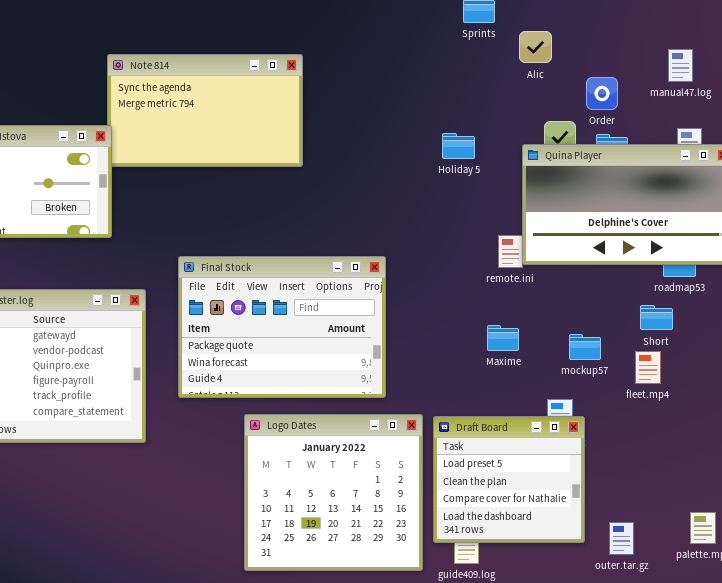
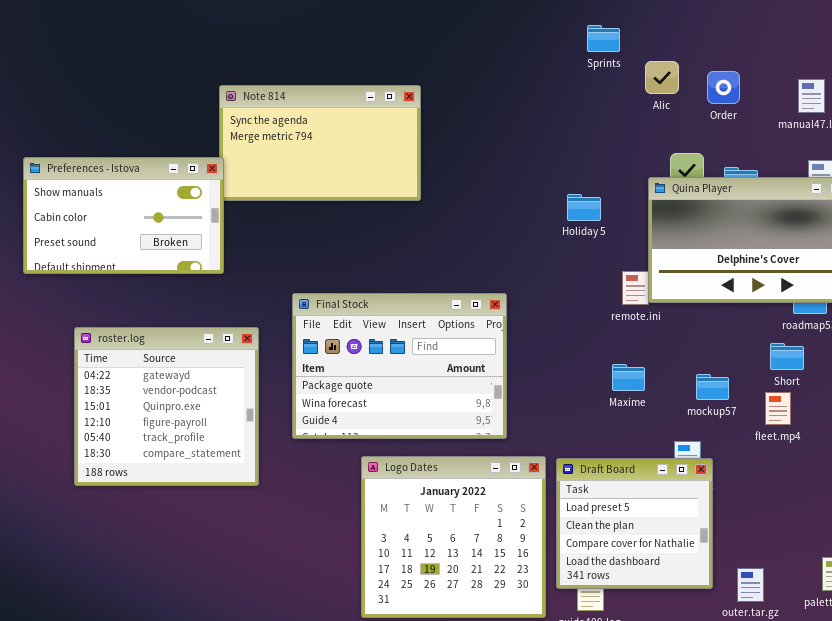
Order: [586,77,618,110] -> [707,71,740,104], moved
Holiday 5: [442,133,475,159] -> [567,194,601,221], moved

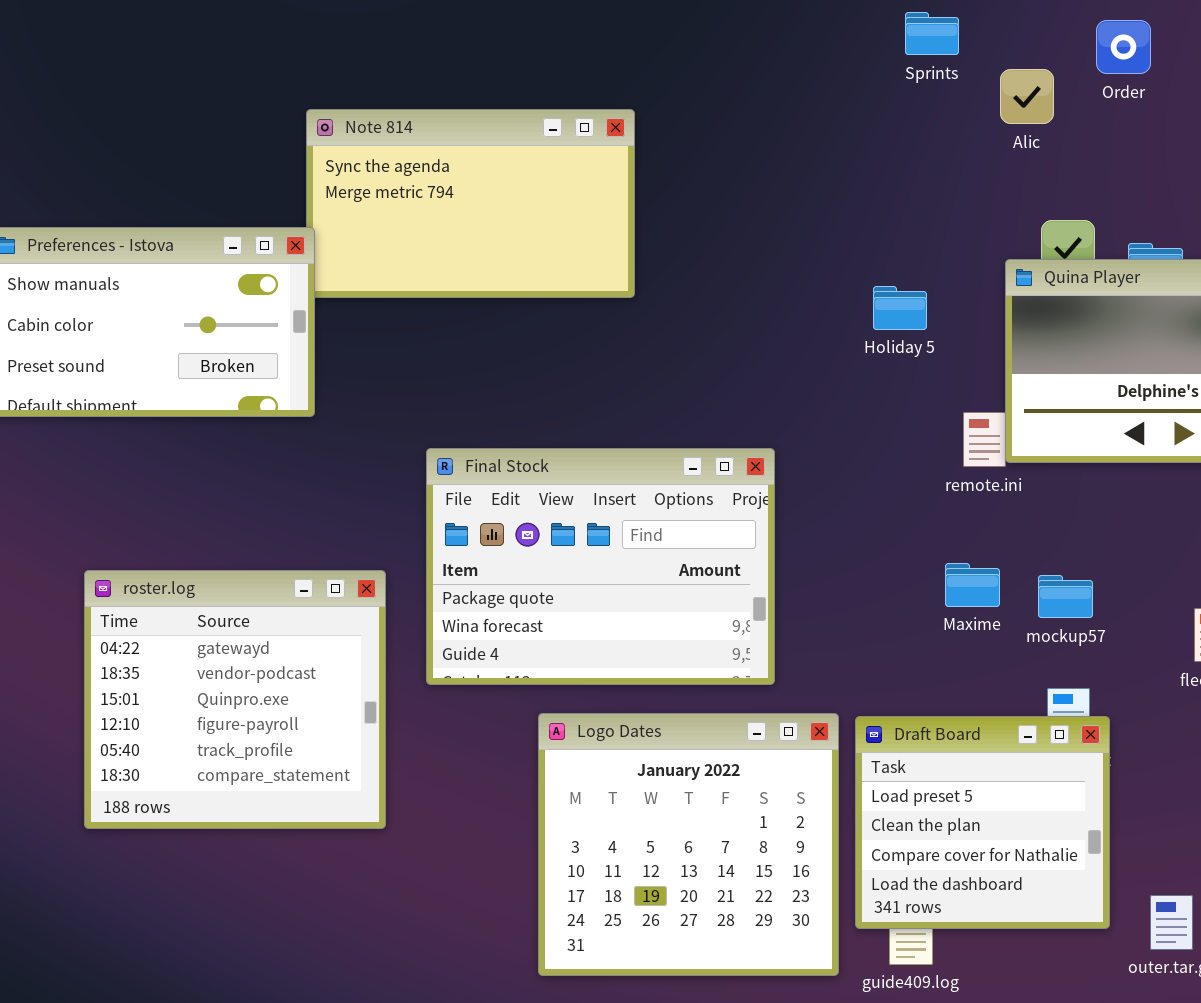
Order: [707,71,740,104] -> [1096,20,1151,74], moved
roster.log: [74,327,259,486] -> [84,570,386,829], moved
mockup57: [696,374,729,400] -> [1038,575,1093,618], moved

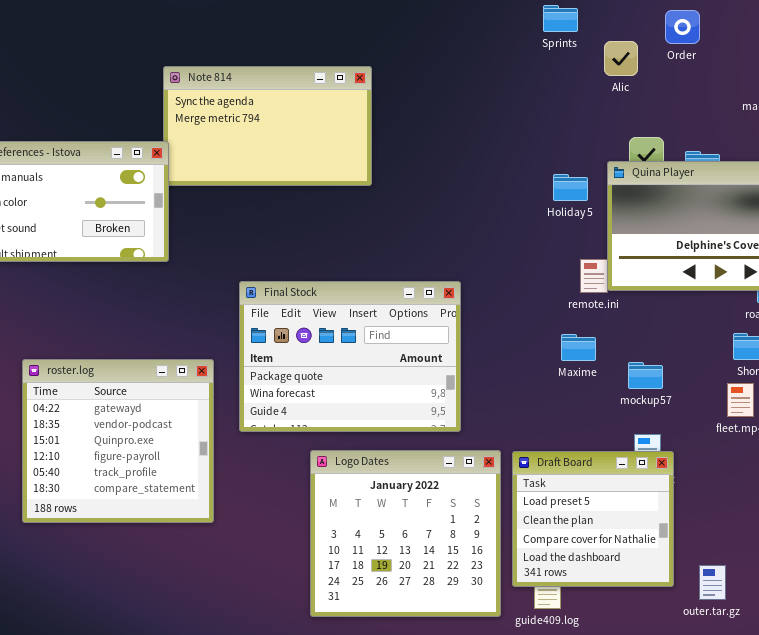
Holiday 5: [873,286,927,330] -> [553,174,588,201], moved
Maxime: [945,563,1000,607] -> [561,334,596,361], moved

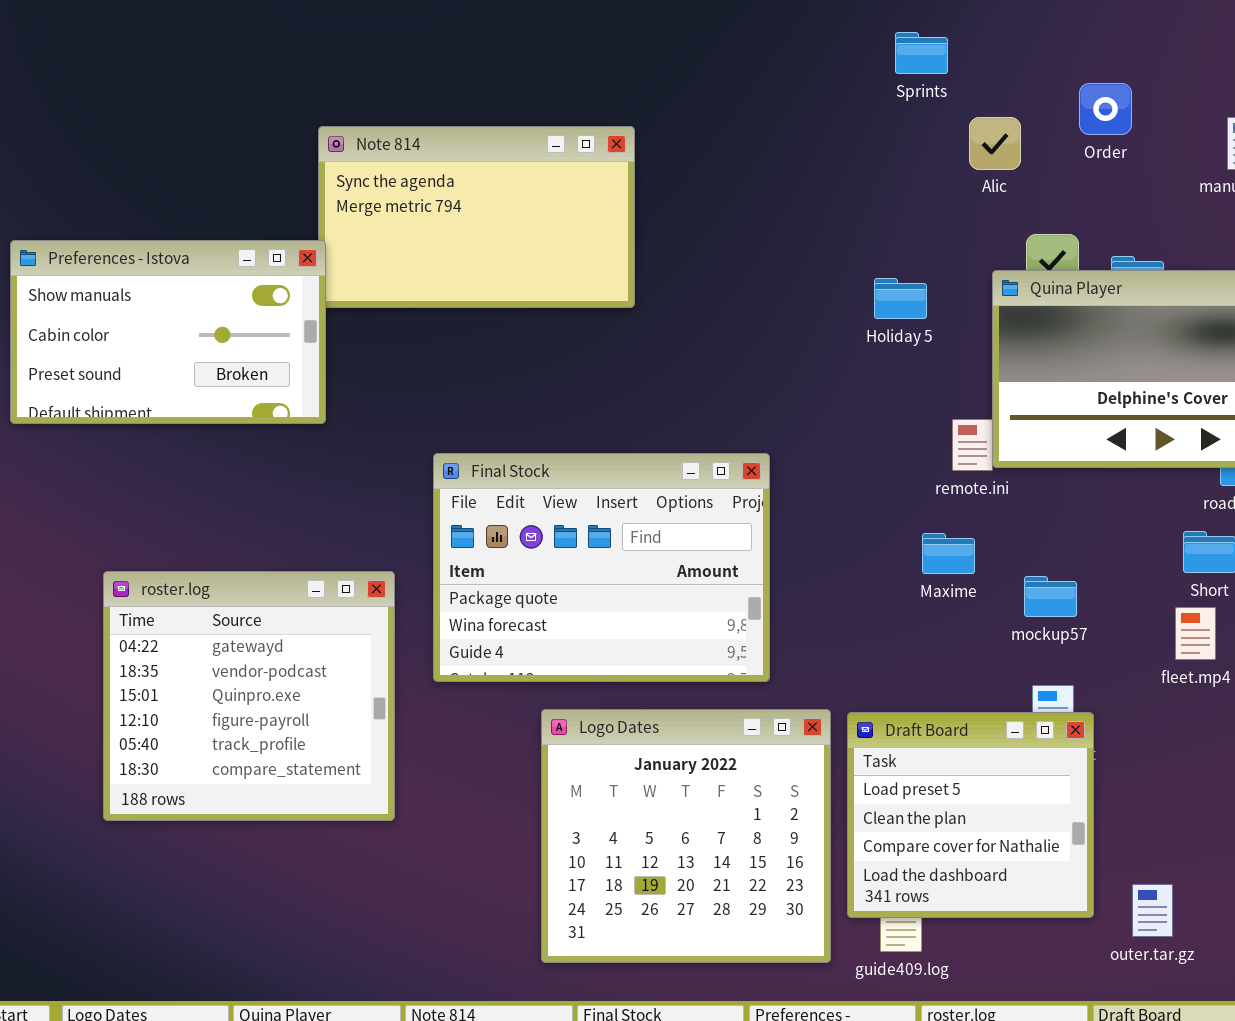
Order: [665,10,700,44] -> [1079,83,1132,135], moved
Alic: [604,41,638,76] -> [969,117,1021,170], moved
Holiday 5: [553,174,588,201] -> [874,278,927,319], moved

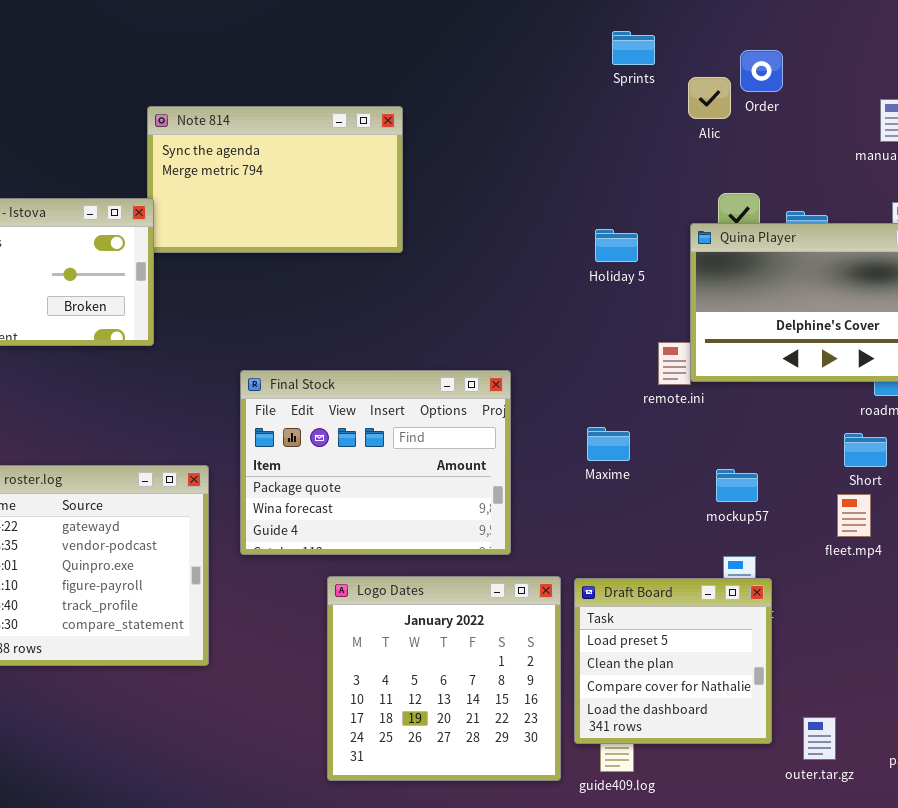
Order: [1079,83,1132,135] -> [740,50,783,92], moved
Alic: [969,117,1021,170] -> [688,77,731,119], moved
Maxime: [922,533,975,574] -> [587,427,630,461], moved

